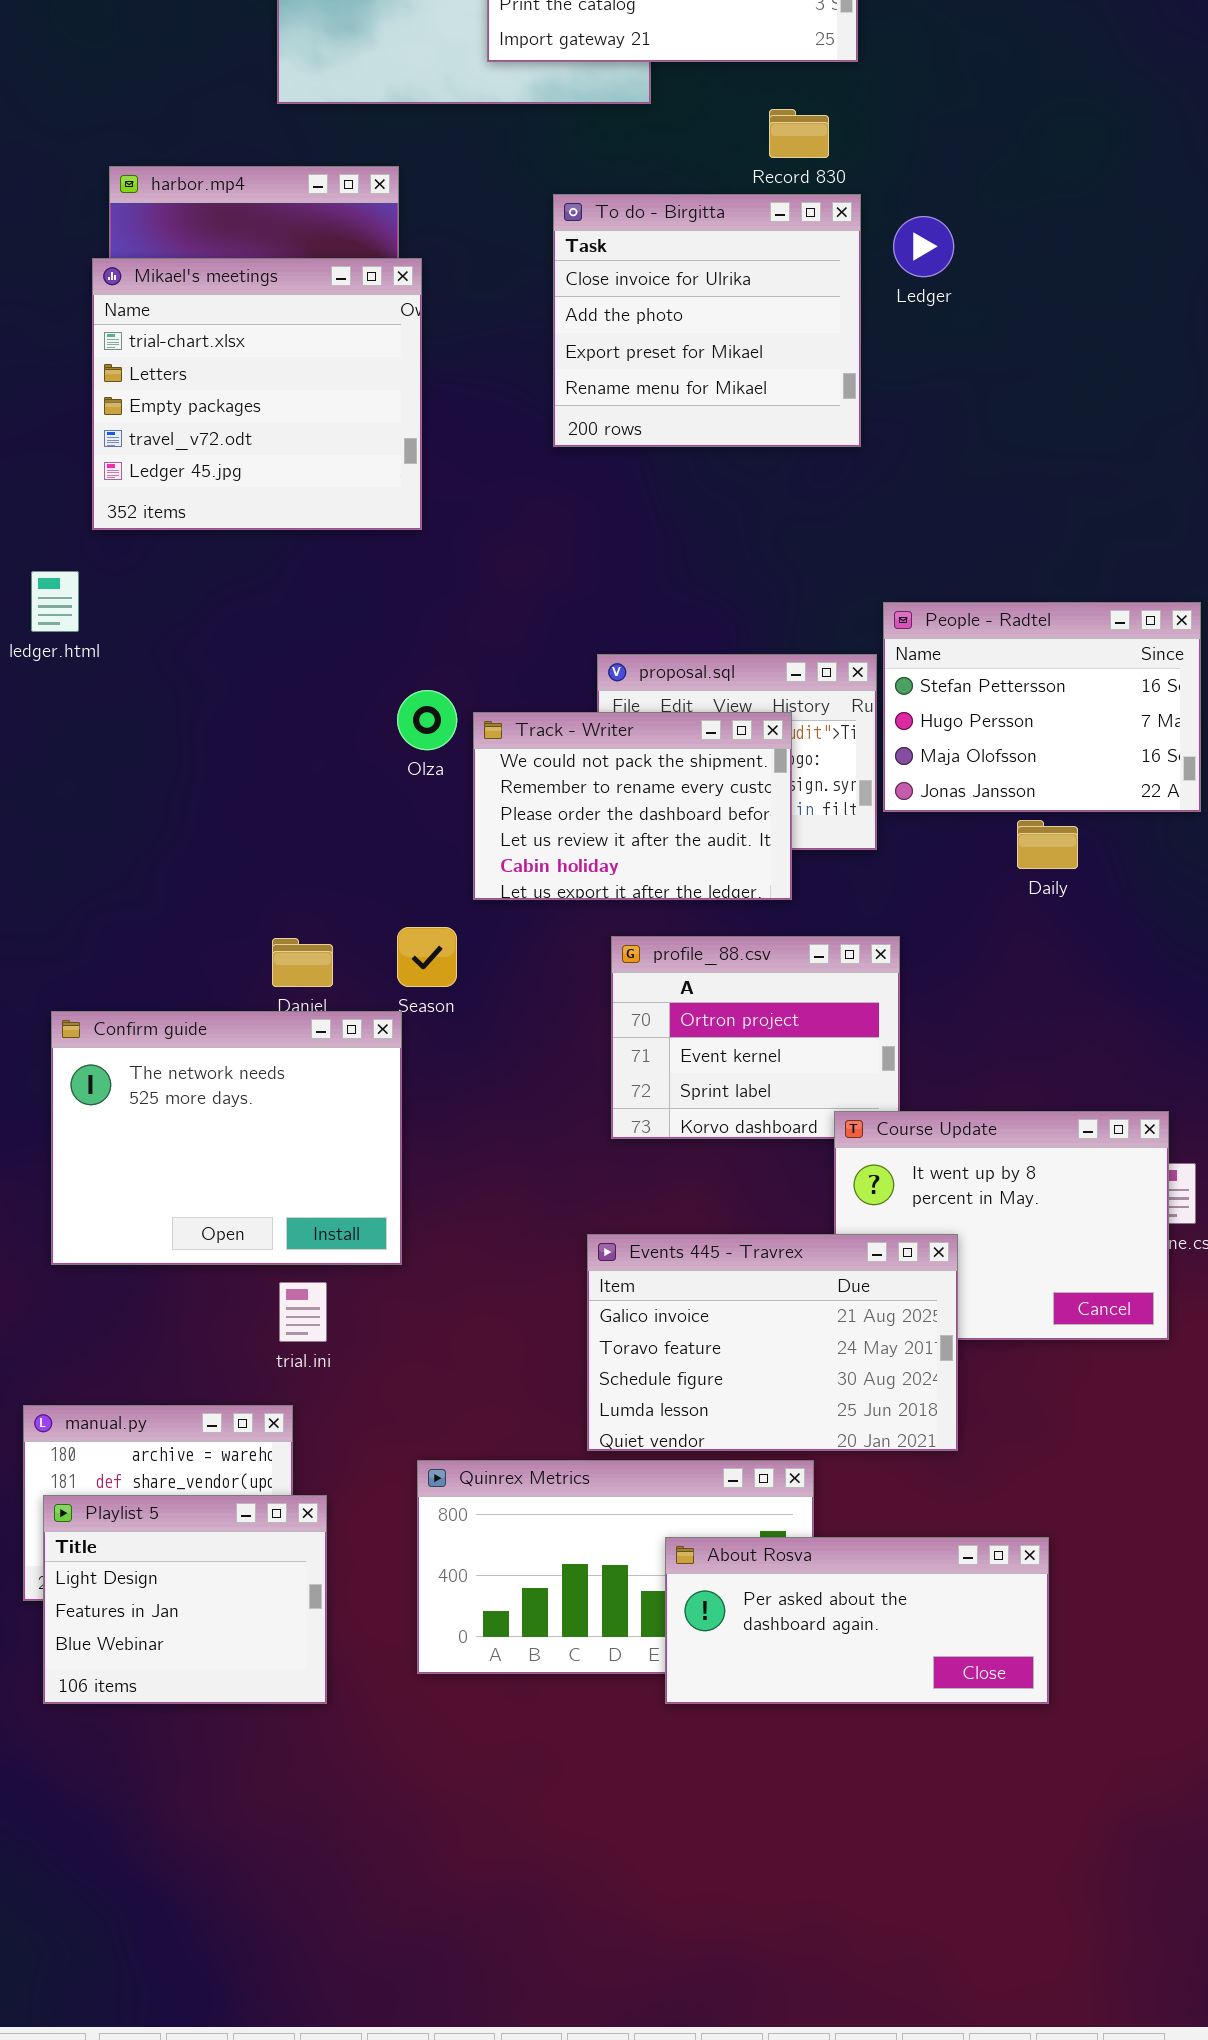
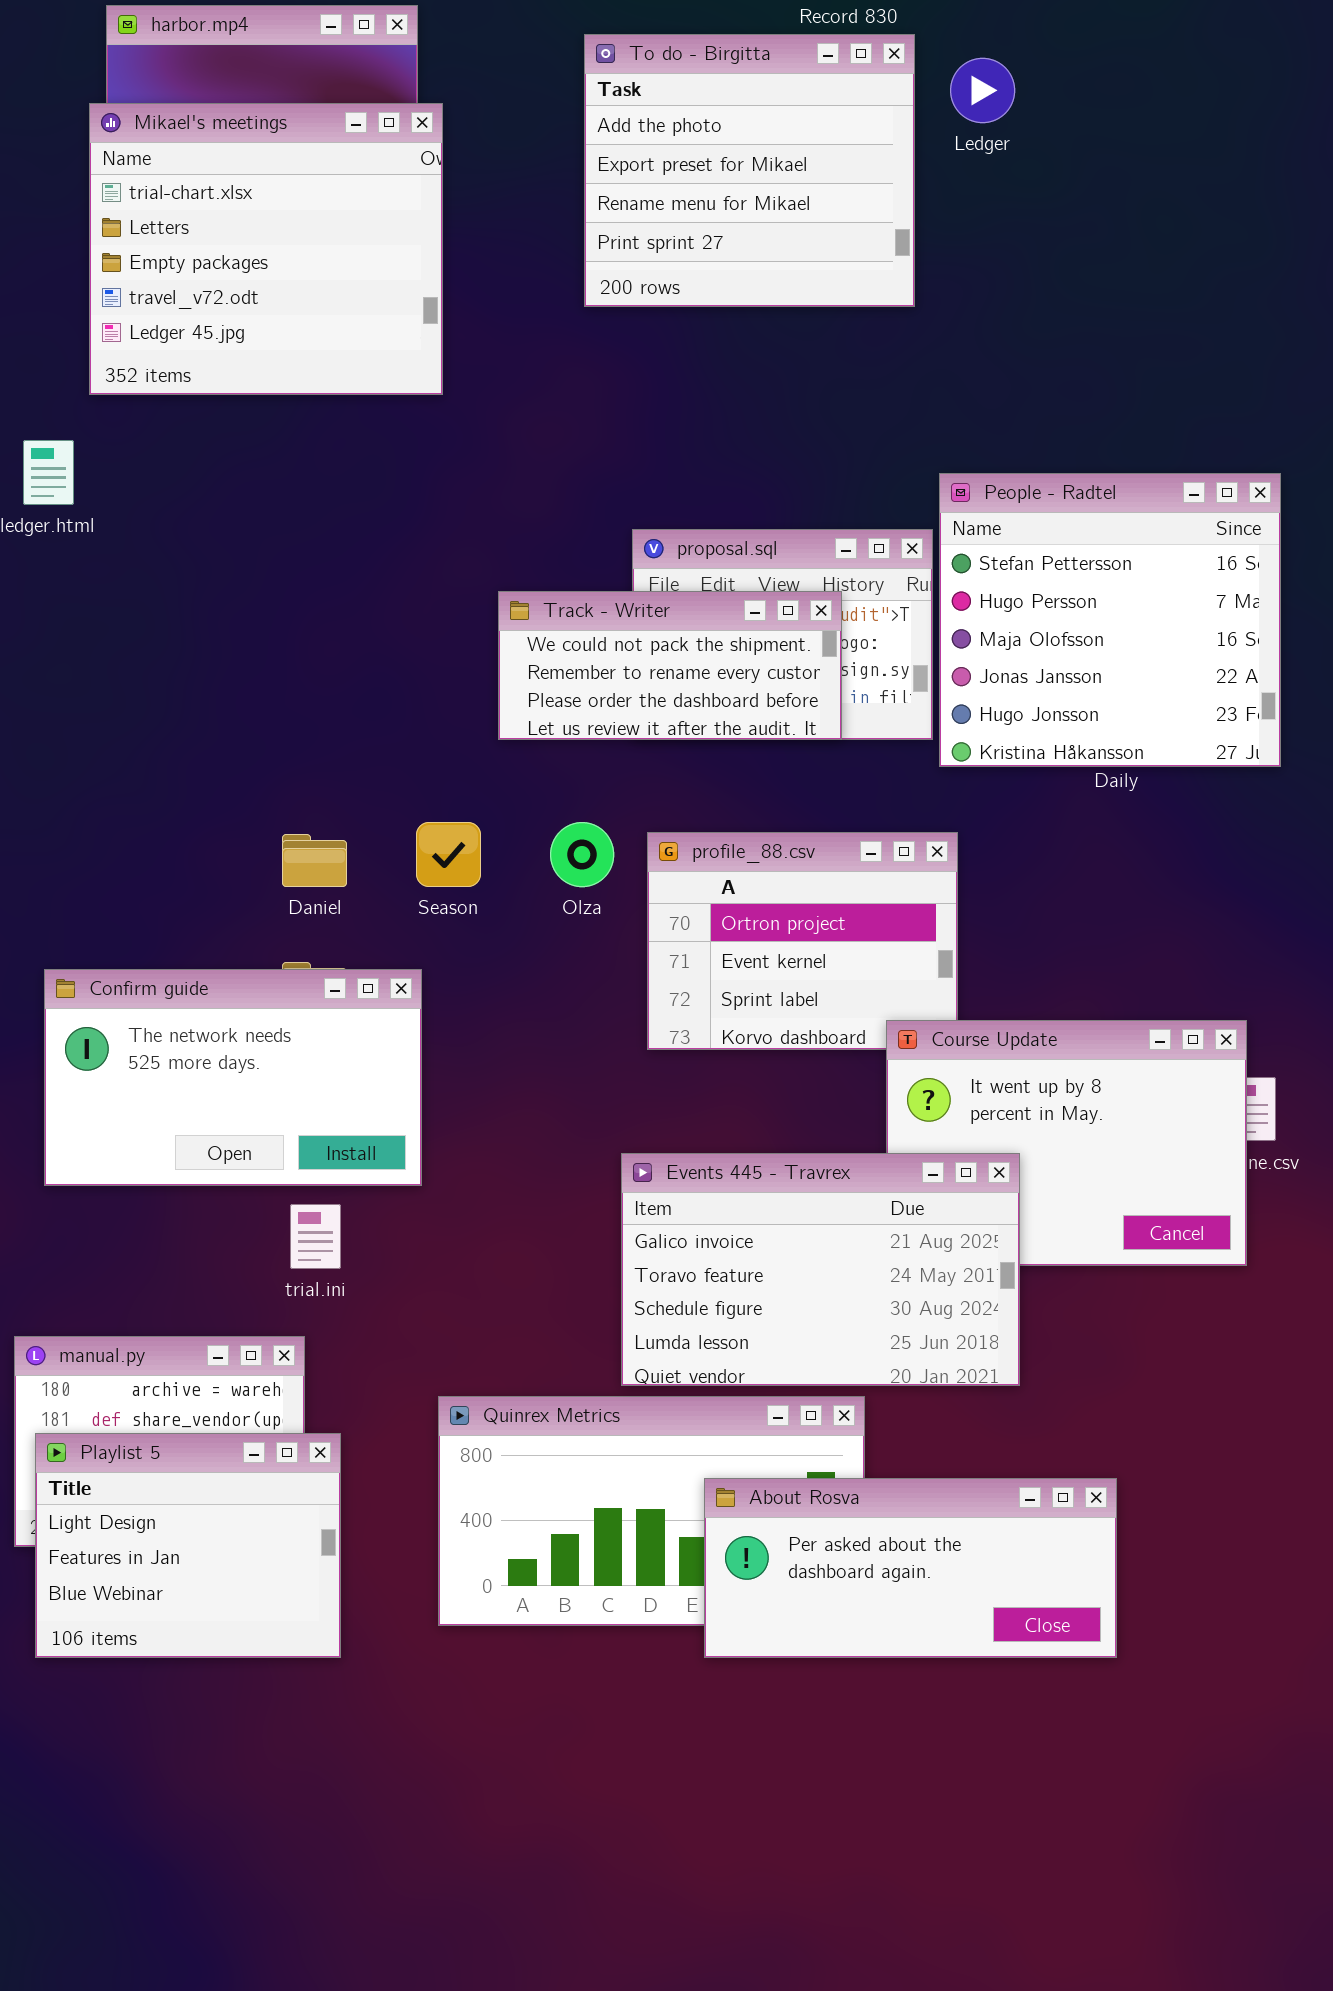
To do - Birgitta: [553,194,861,447] -> [584,34,915,307], scrolled down 1 row
People - Radtel: [883,602,1201,812] -> [939,473,1281,767], resized
Olza: [397,690,457,750] -> [550,822,614,887], moved
Track - Writer: [473,712,792,900] -> [498,591,842,740], resized
Confirm guide: [51,1011,402,1265] -> [44,969,422,1186], resized

